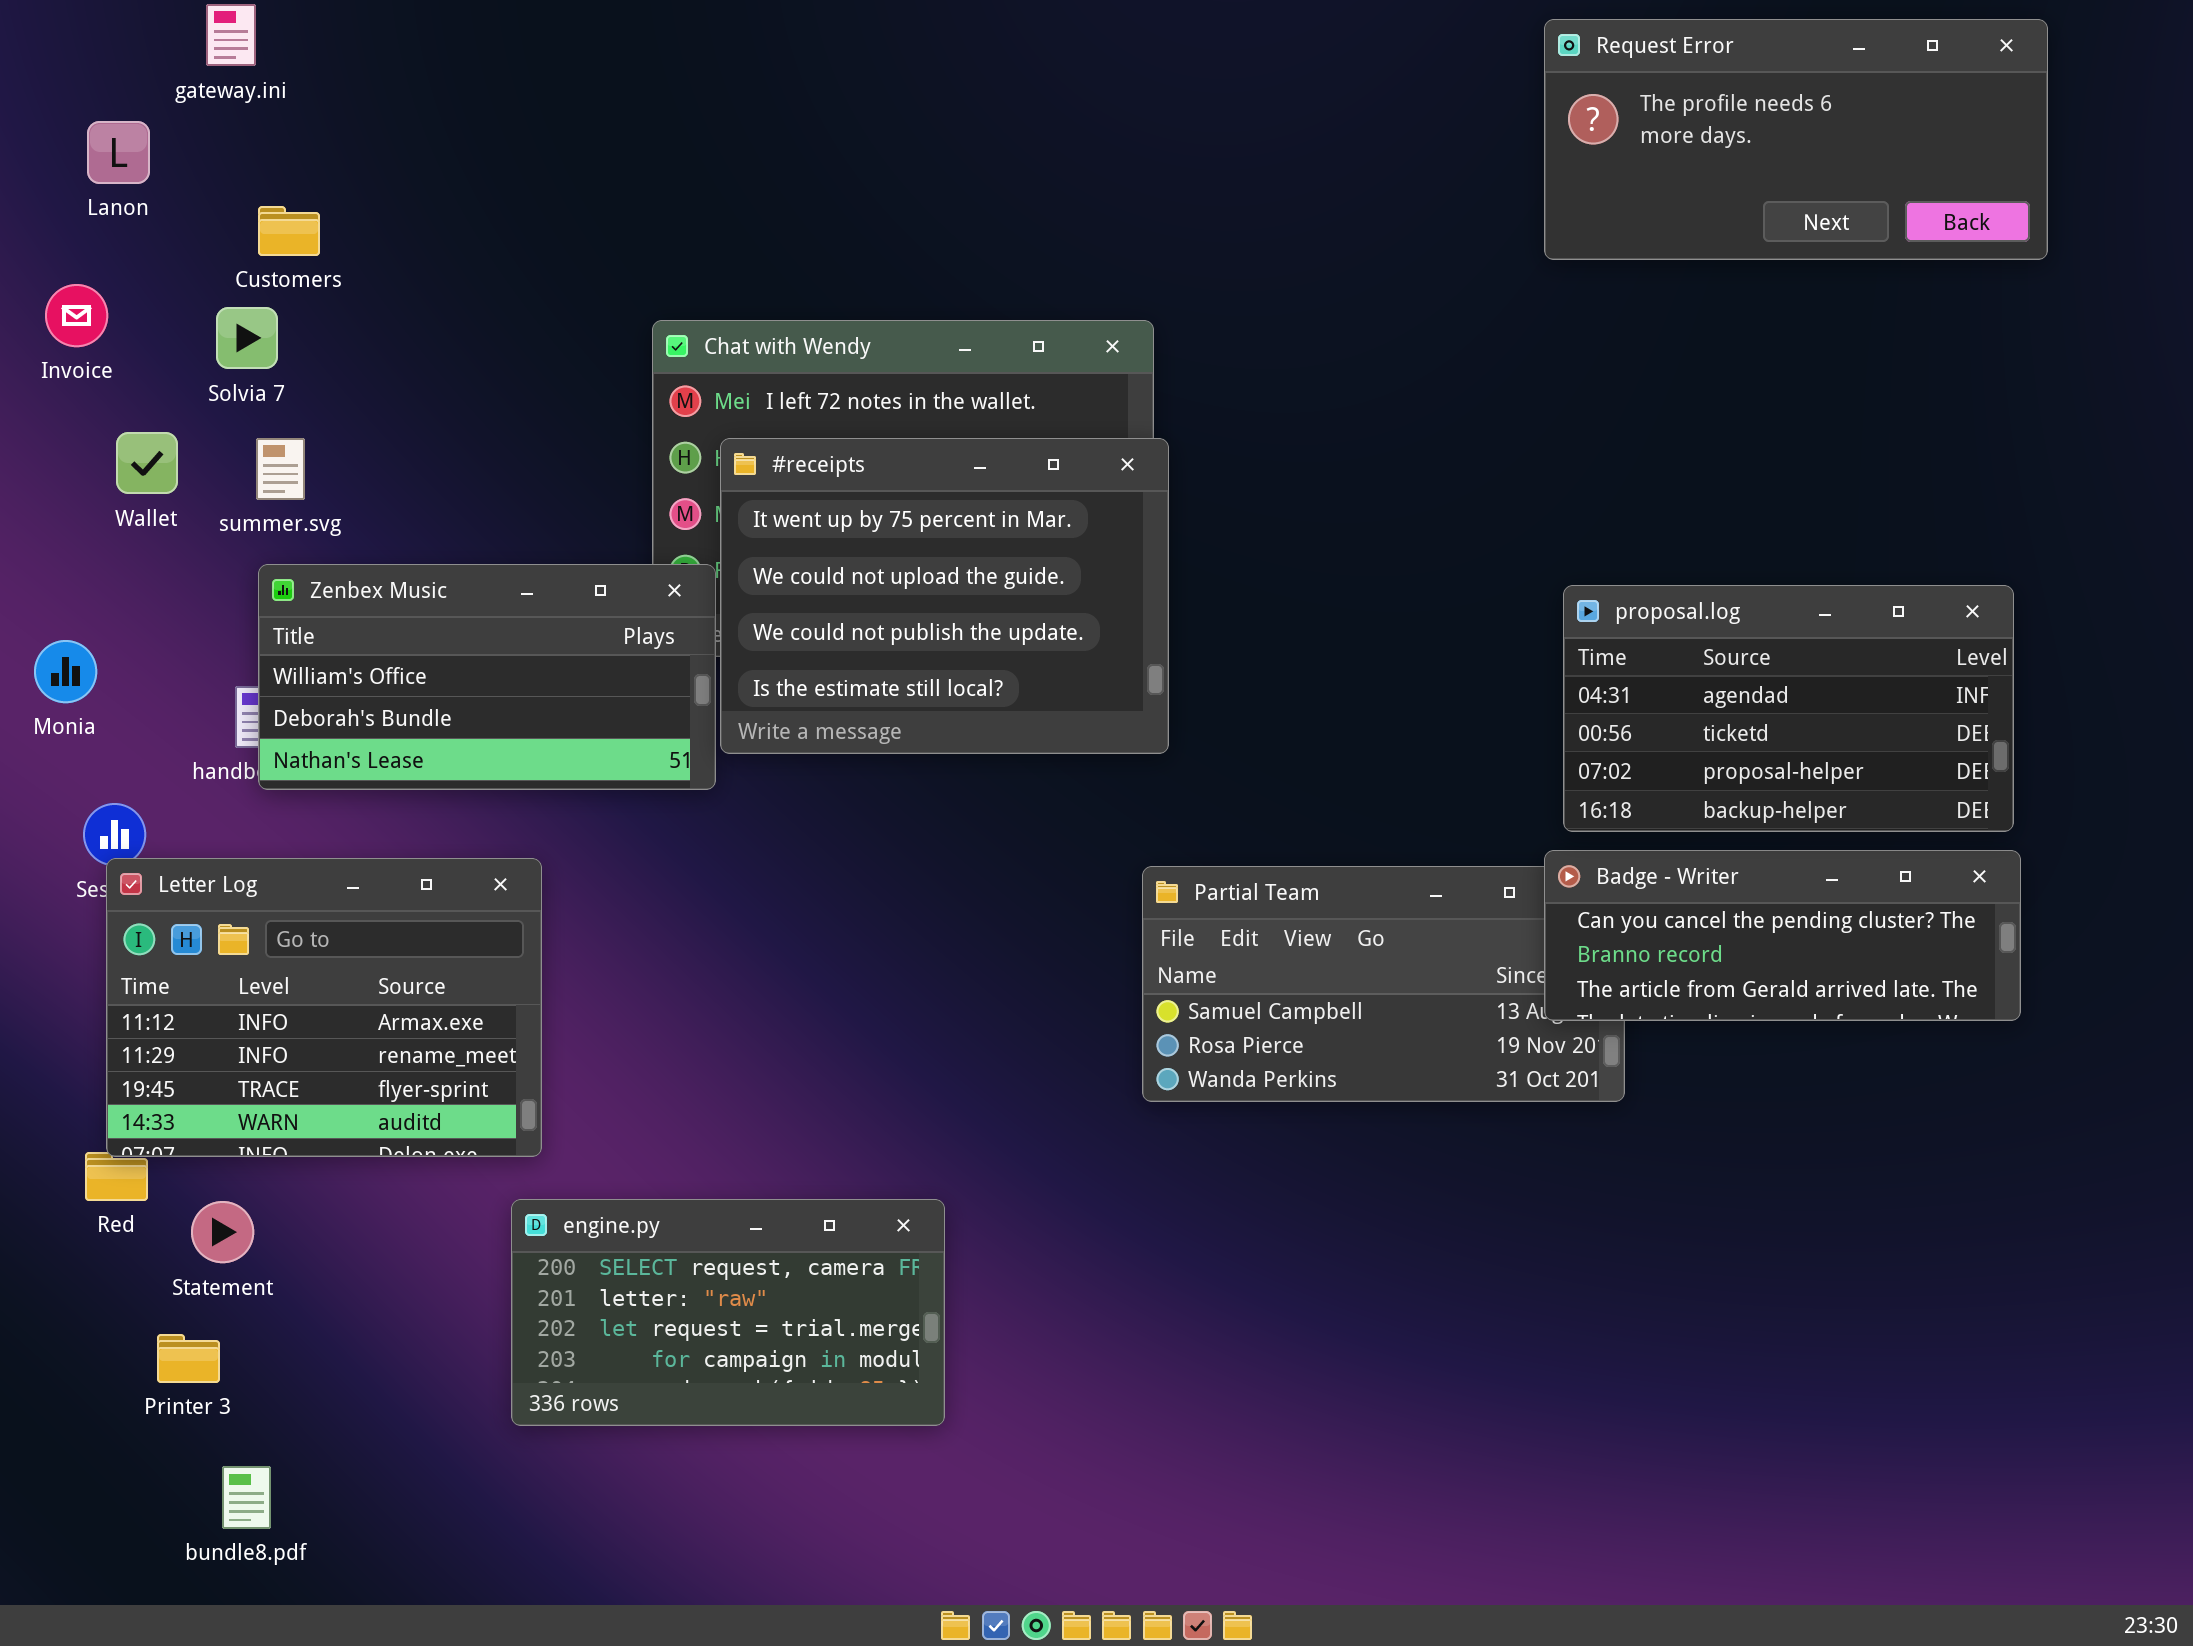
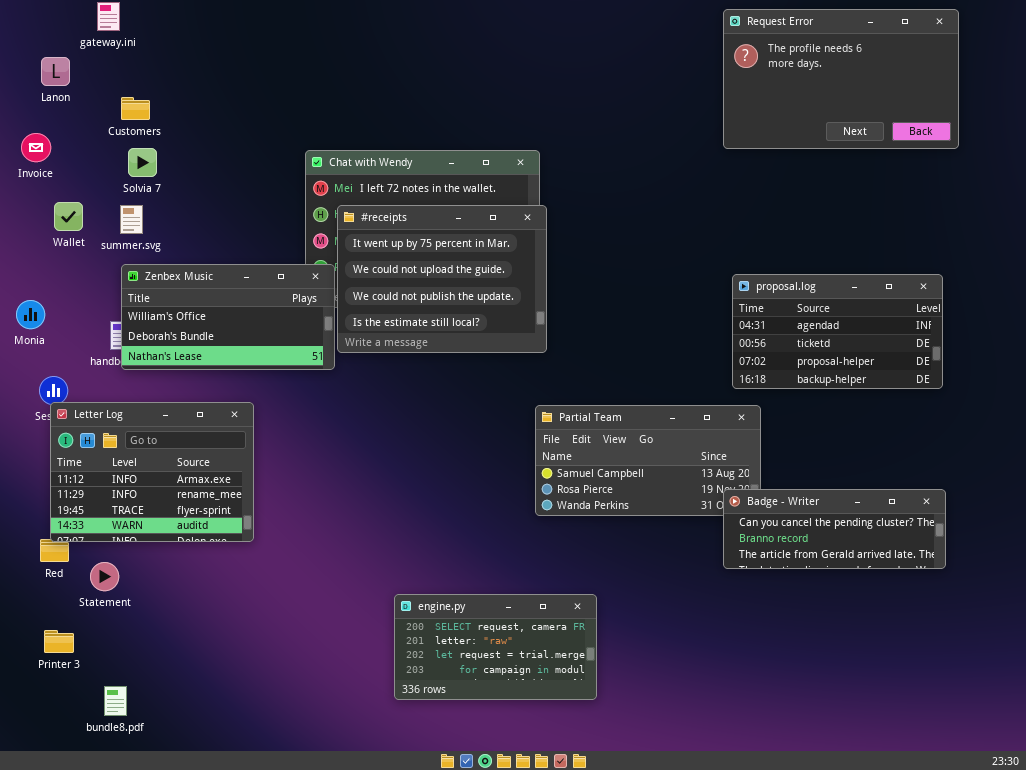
Request Error: [1544,19,2048,260] -> [723,9,959,149], resized
Solvia 7: [216,307,278,369] -> [128,148,157,177], moved
Badge - Writer: [1544,850,2021,1021] -> [723,489,946,569], moved
engine.py: [511,1199,945,1426] -> [394,594,597,700], moved
Printer 3: [157,1334,220,1383] -> [44,630,74,653], moved

